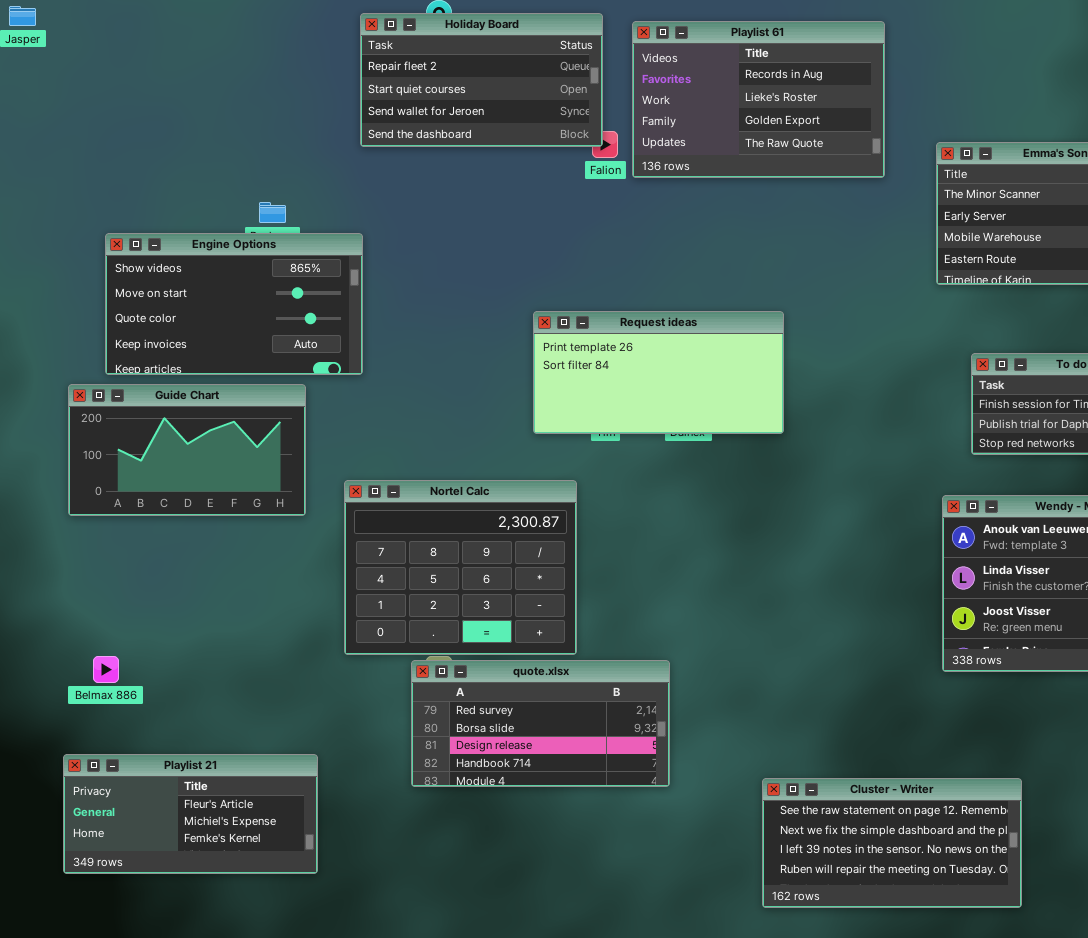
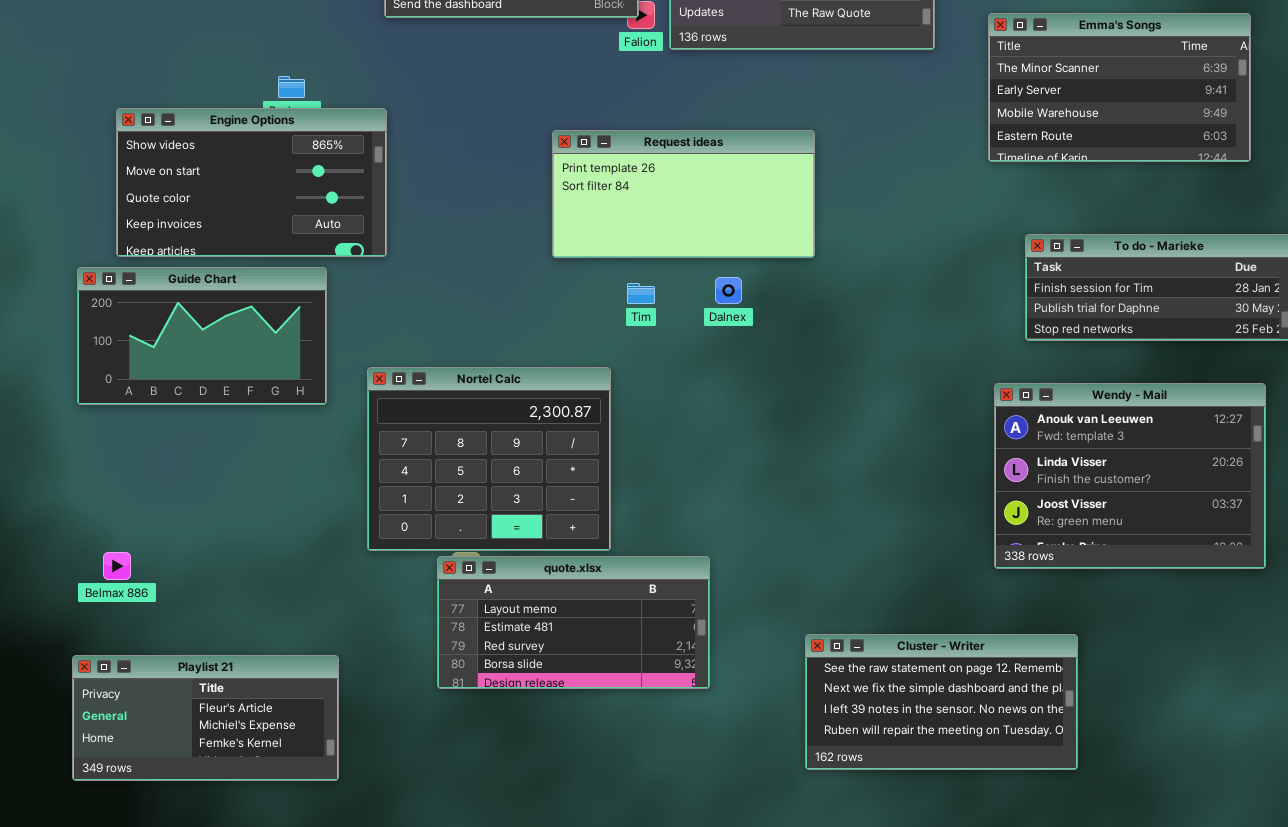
Request ideas: [533,311,784,434] -> [552,130,815,258], moved
quote.xlsx: [411,660,670,787] -> [437,556,710,689], scrolled up 2 rows
Cluster - Writer: [762,778,1022,908] -> [805,634,1078,770], moved

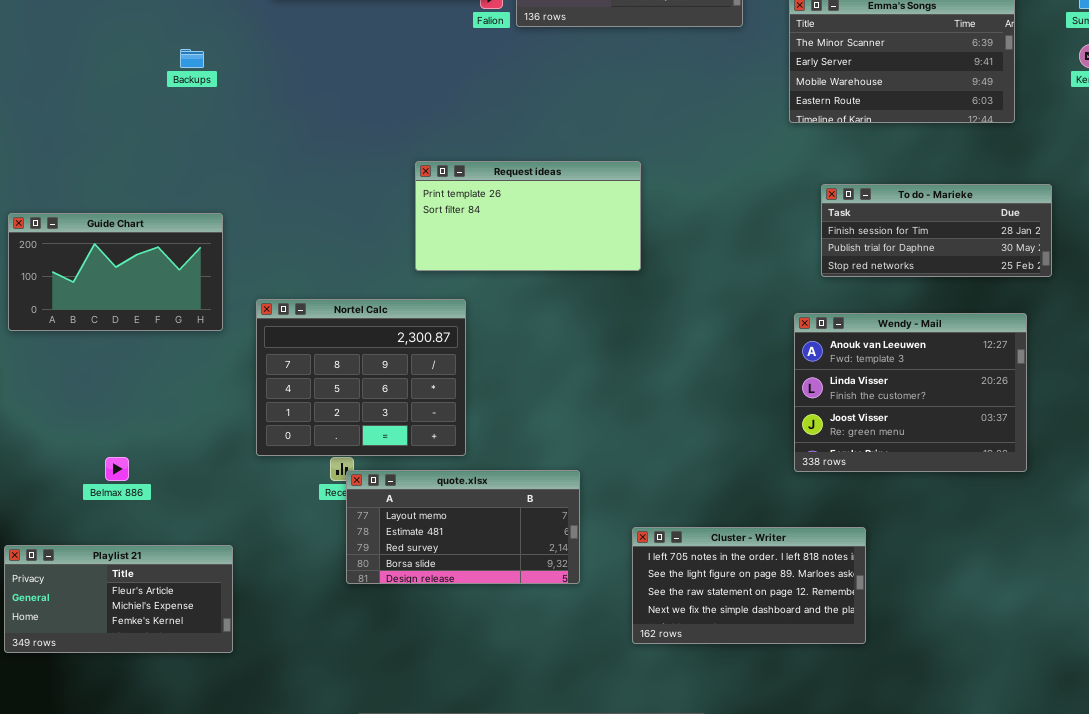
Engine Options: [116,108,387,257] -> none, closed
Request ideas: [552,130,815,258] -> [415,161,641,271], moved
Belmax 886: [103,552,131,580] -> [105,457,129,481], moved
quote.xlsx: [437,556,710,689] -> [346,470,580,584], moved
Cluster - Writer: [805,634,1078,770] -> [632,527,866,644], scrolled up 2 rows

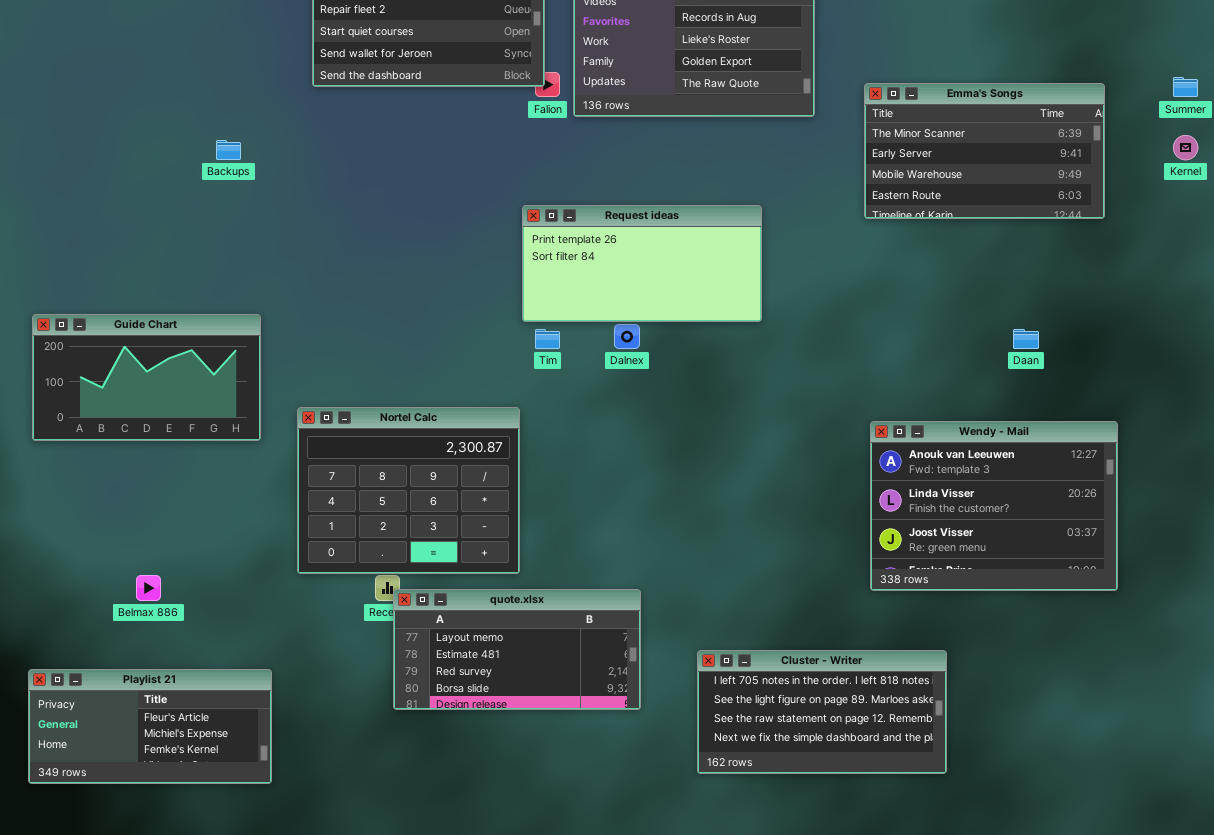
Request ideas: [415,161,641,271] -> [522,205,762,322], moved
To do - Marieke: [821,184,1052,277] -> none, closed

